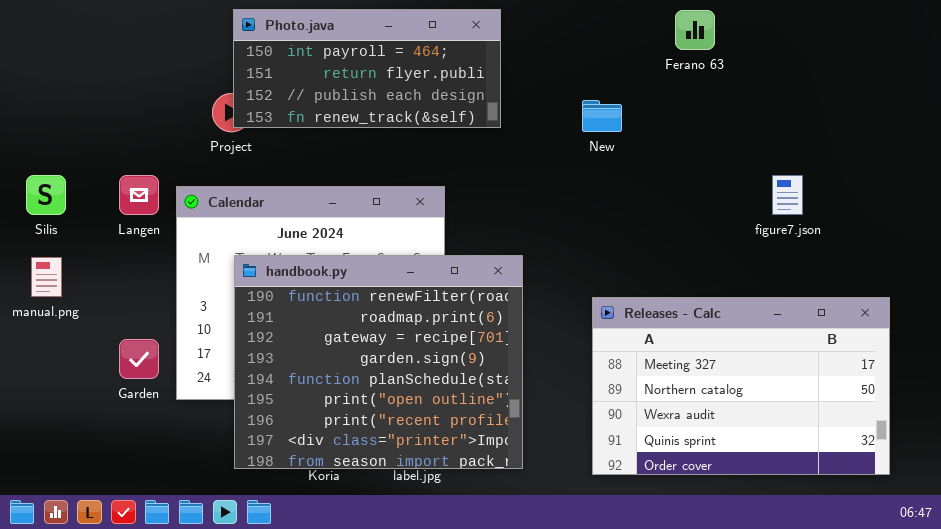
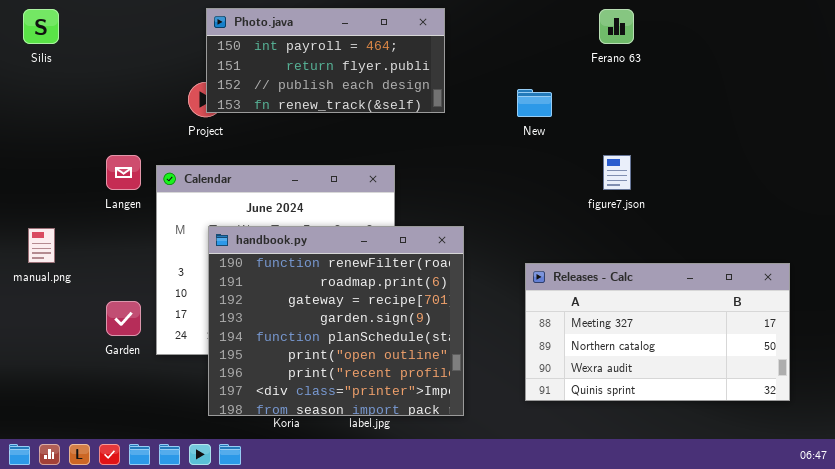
Silis: [26,175,66,215] -> [23,9,59,44], moved
figure7.json: [772,175,803,215] -> [603,155,631,190], moved
Releases - Calc: [592,297,890,475] -> [525,263,790,401], resized

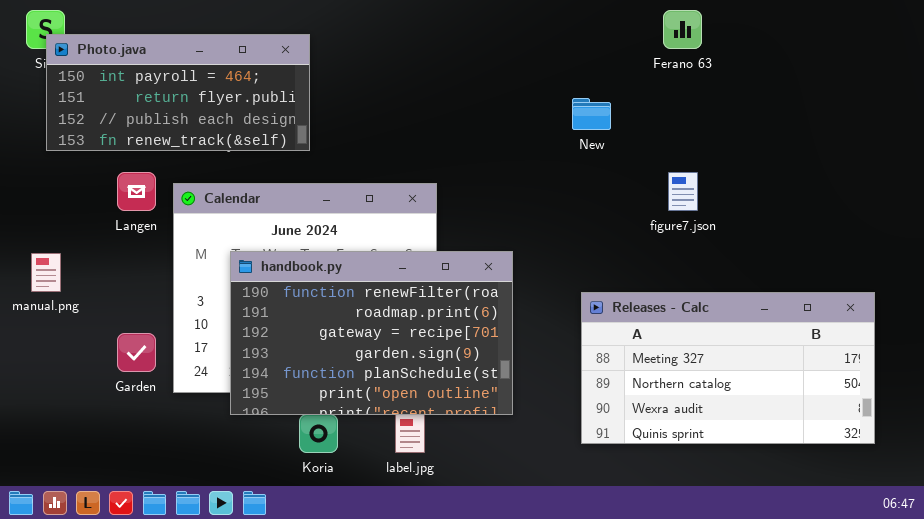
Photo.java: [206,8,445,113] -> [46,34,310,151], moved
handbook.py: [208,226,464,416] -> [230,251,513,415], resized

